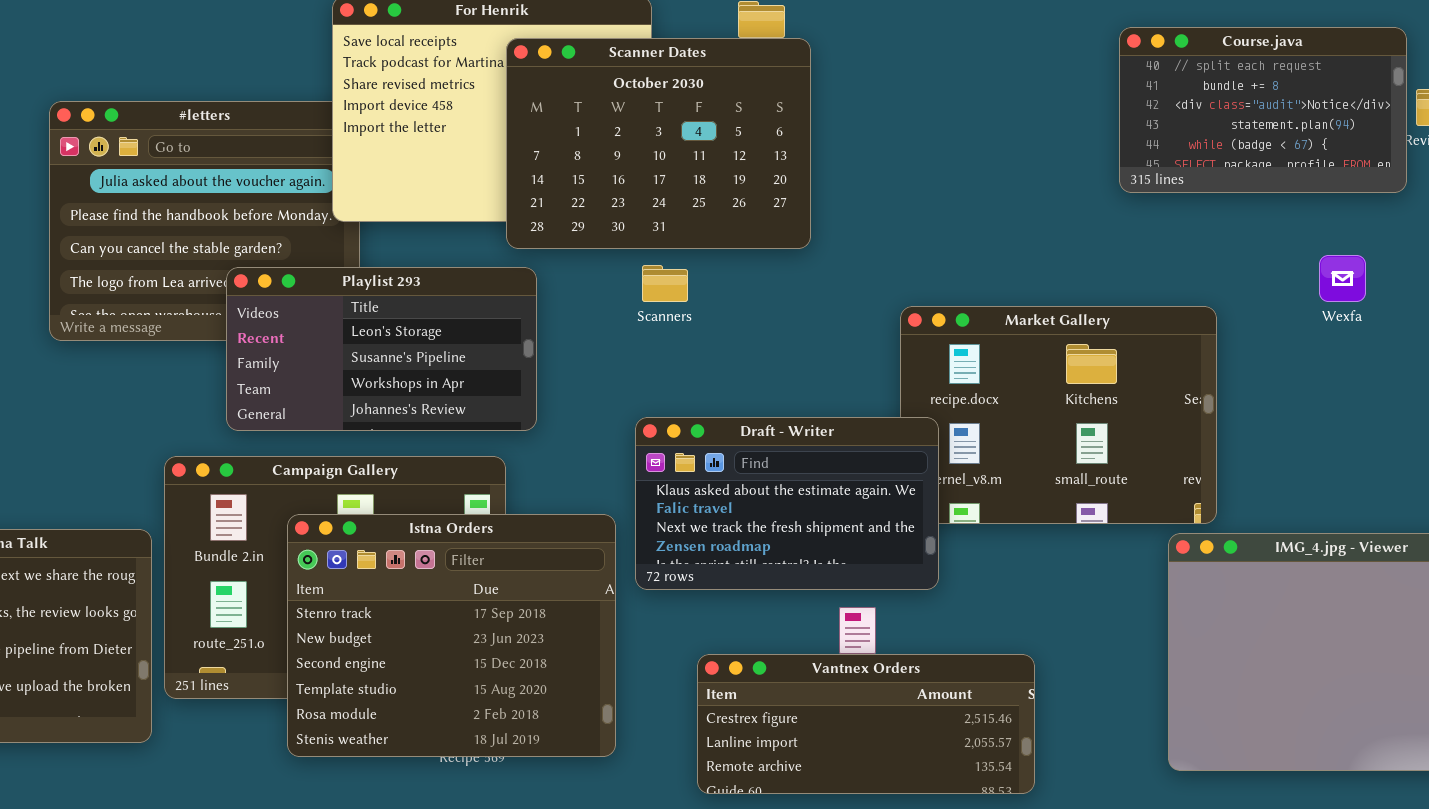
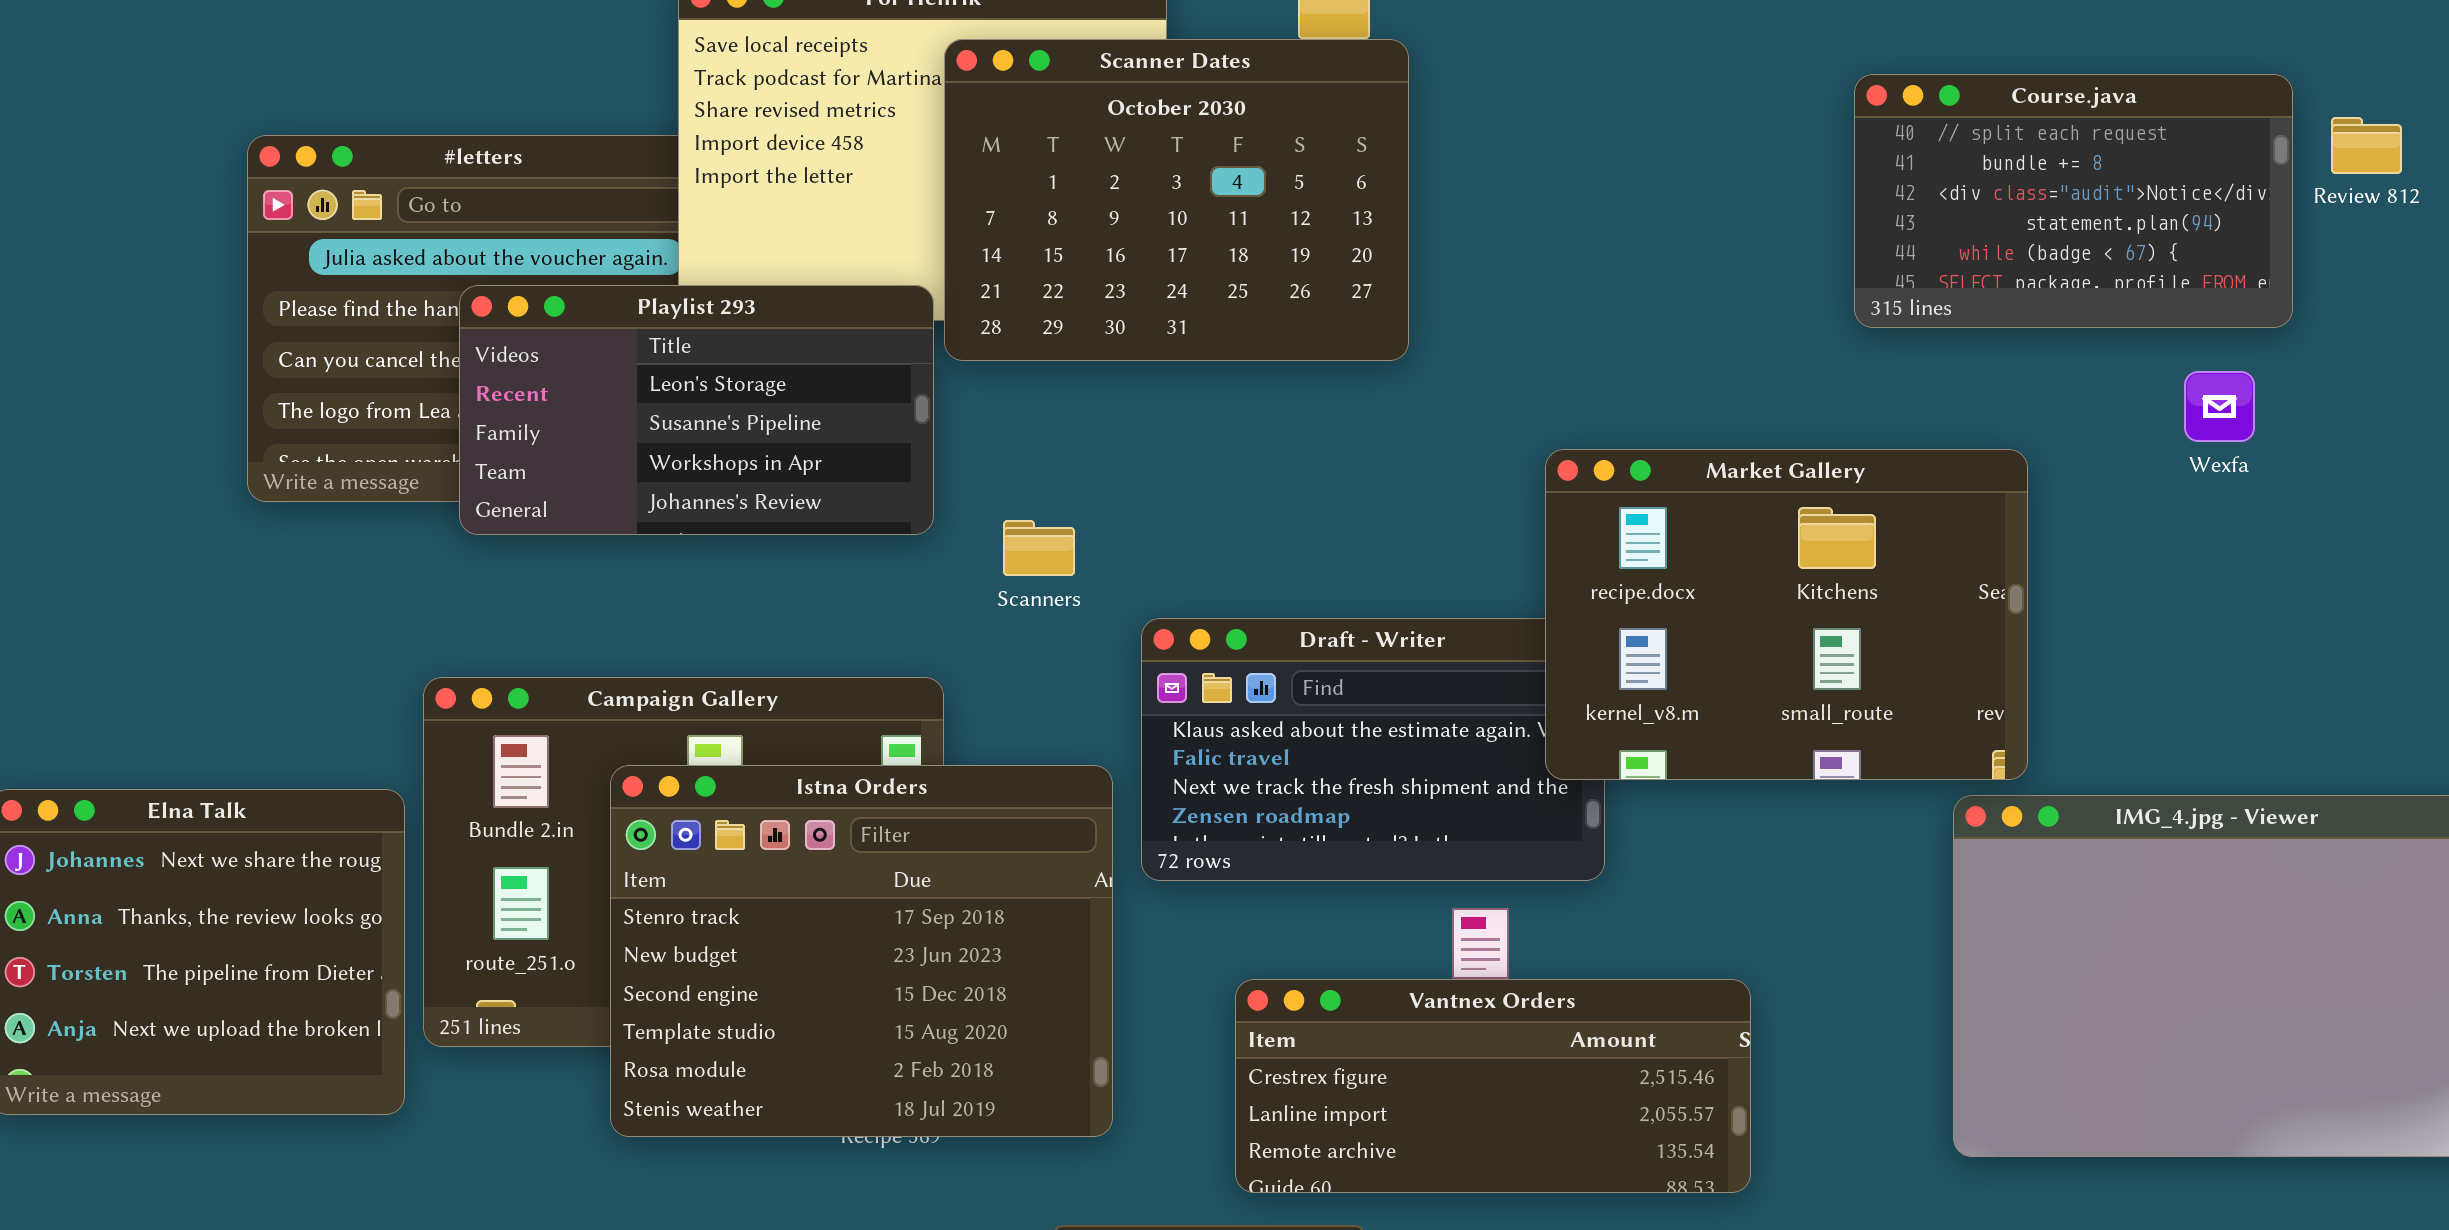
Course.java: [1119,27,1407,193] -> [1854,74,2293,328], moved
Scanners: [642,265,688,302] -> [1003,520,1075,576], moved
Playlist 293: [226,267,537,431] -> [459,285,934,535], moved
Market Gallery: [900,306,1217,524] -> [1545,449,2028,780], raised

